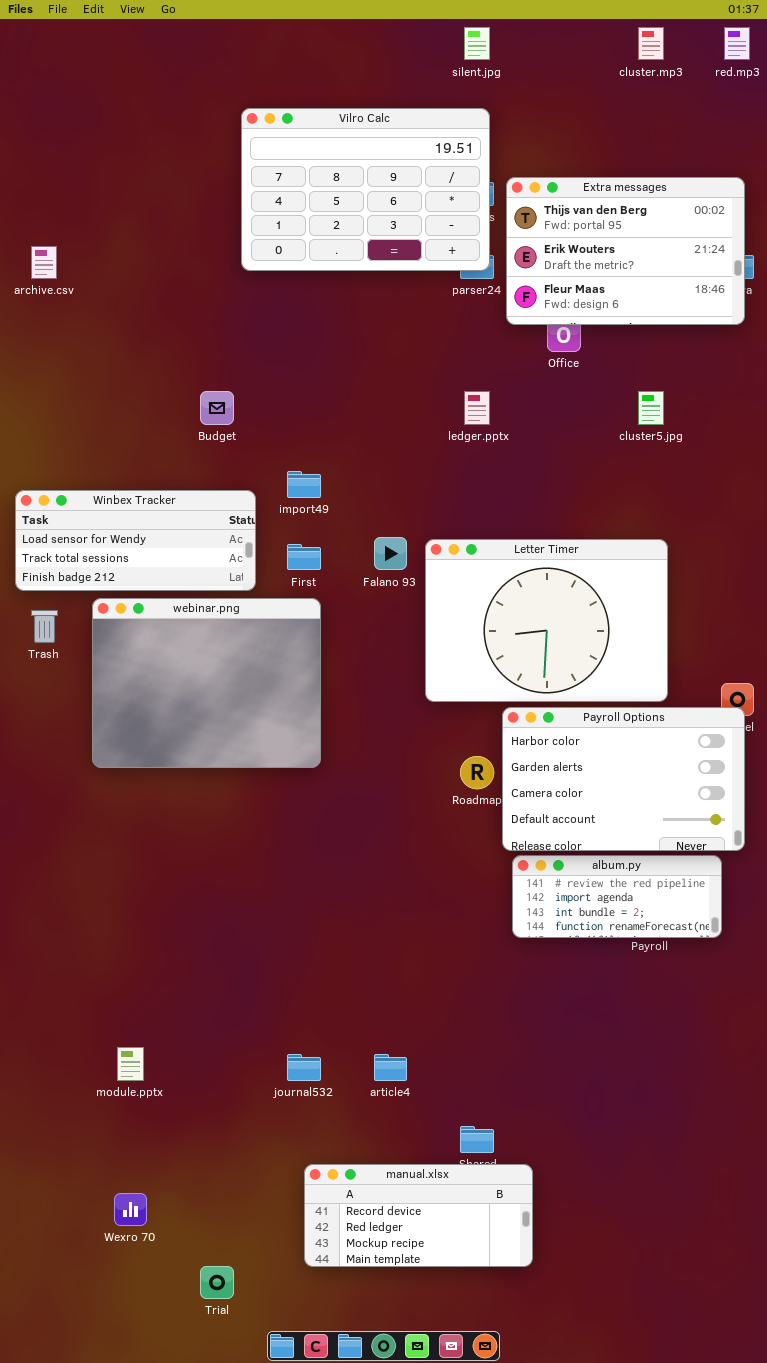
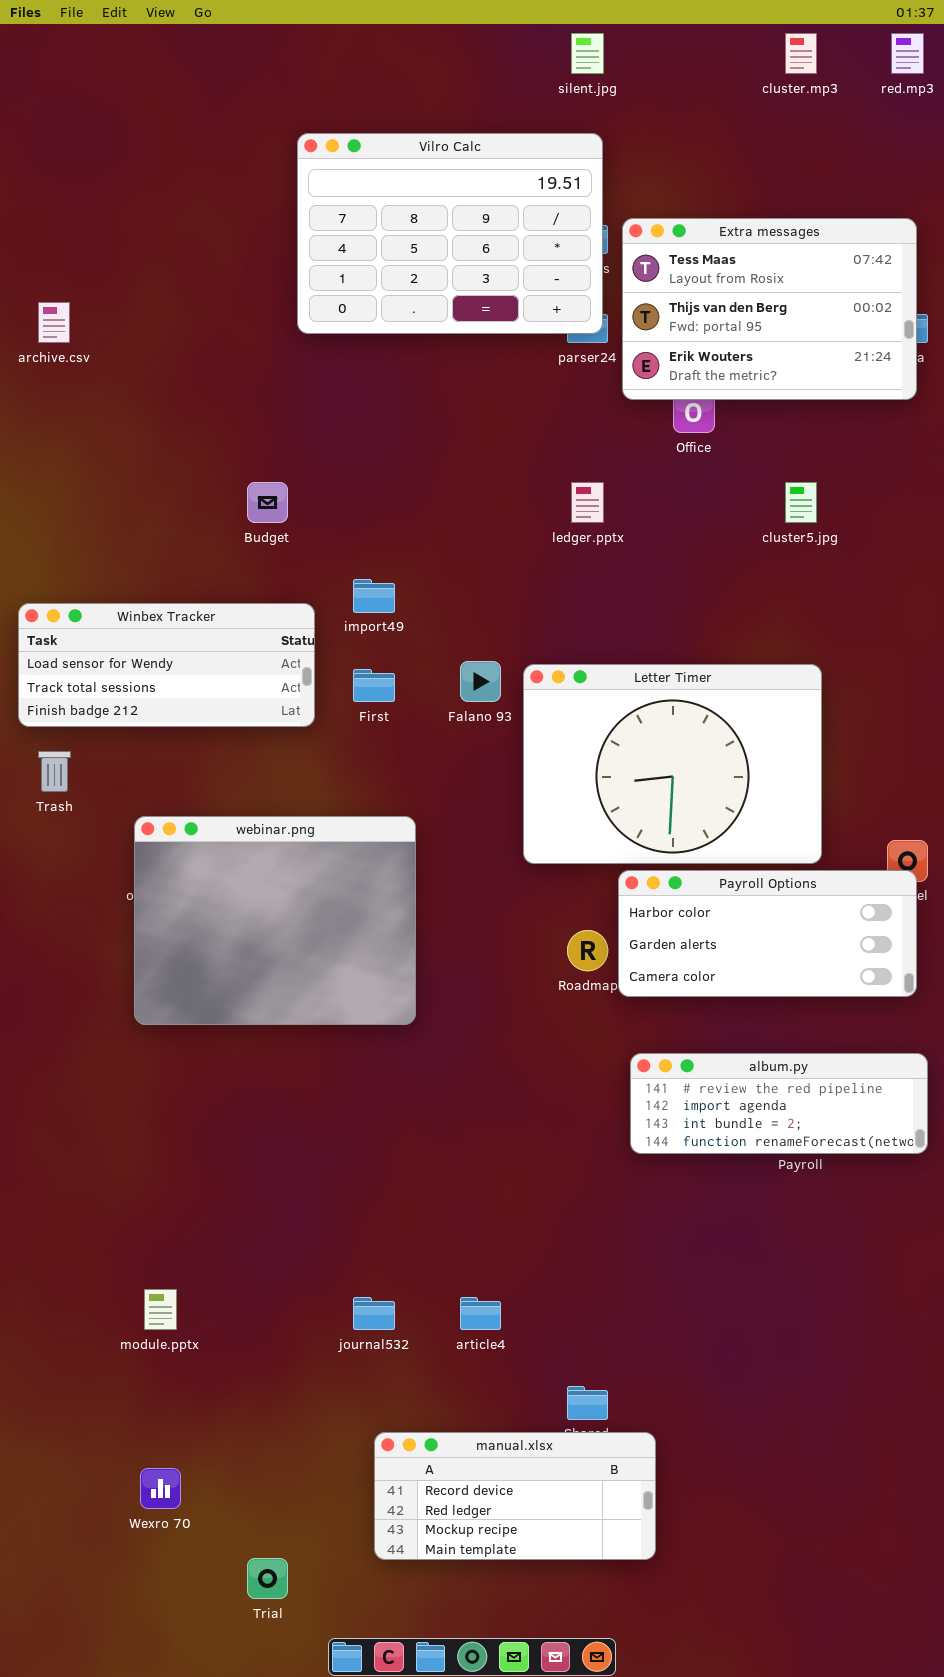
Extra messages: [506,177,745,325] -> [622,218,917,400], scrolled up 1 row
webinar.png: [92,598,321,768] -> [134,816,416,1025], moved
Payroll Options: [502,707,745,851] -> [618,870,917,997], resized
album.py: [512,855,722,938] -> [630,1053,928,1154], resized

